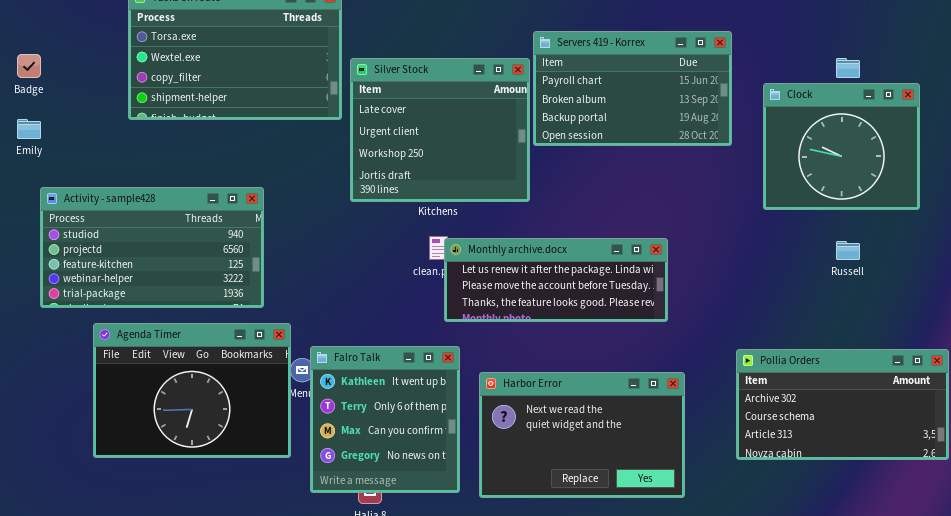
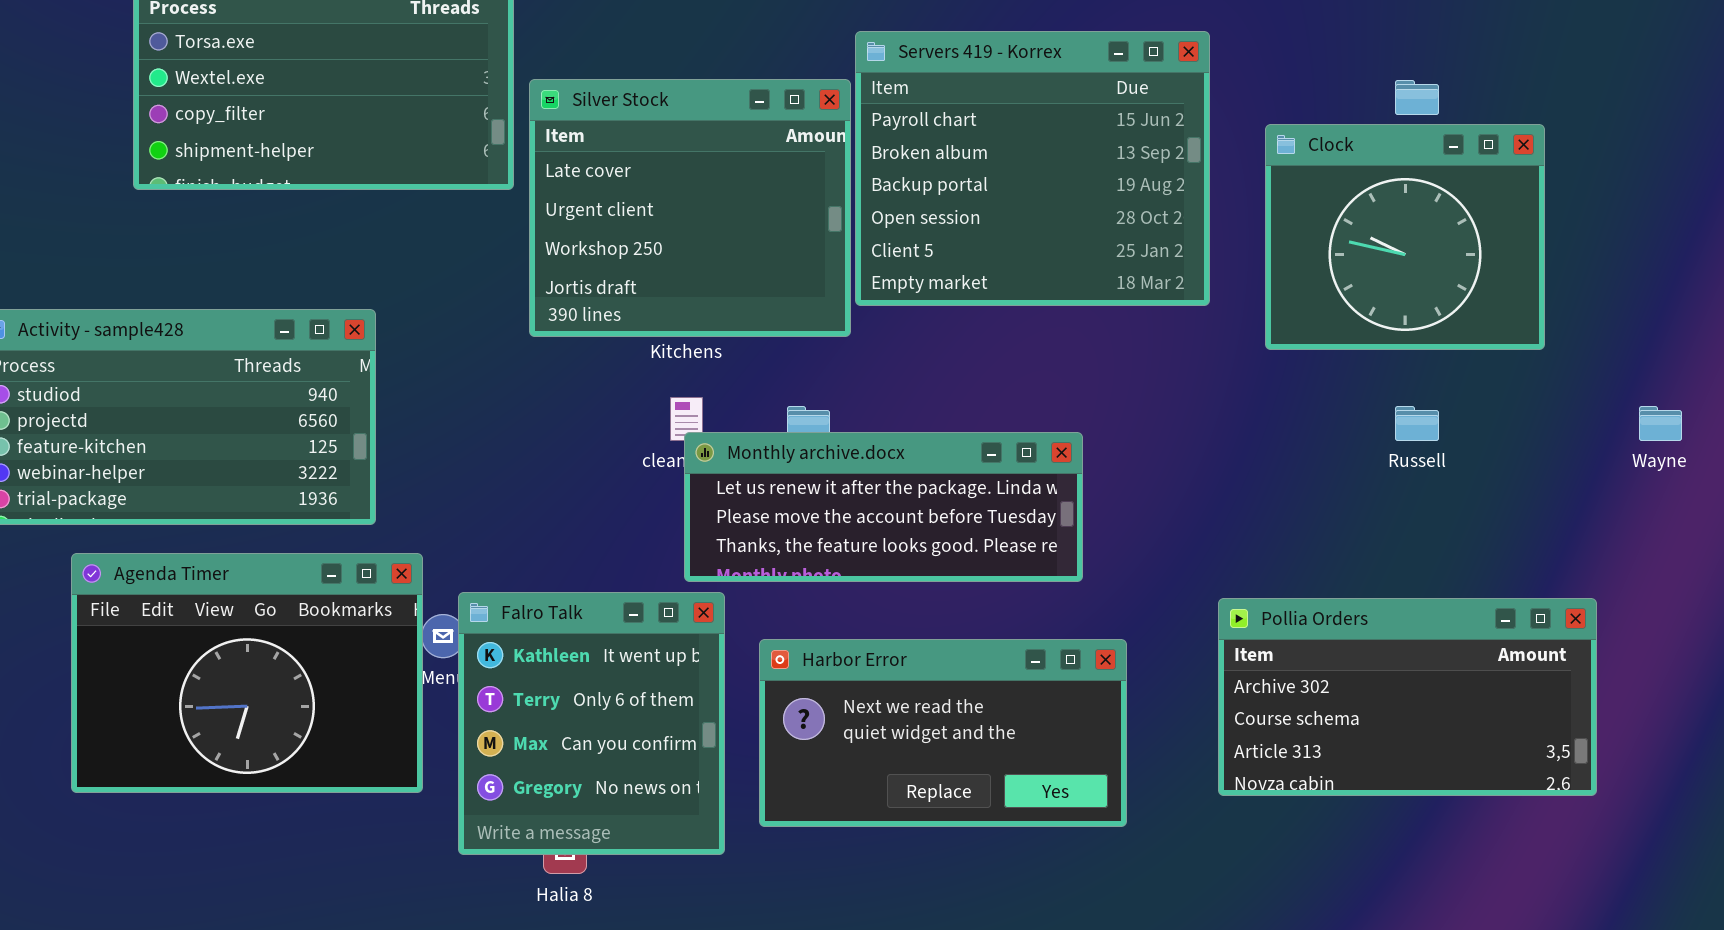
Servers 419 - Korrex: [533,31,732,146] -> [855,31,1210,306], resized
Monthly archive.docx: [444,238,668,322] -> [684,432,1083,582], moved
Harbor Error: [479,372,685,498] -> [759,639,1127,827], resized

